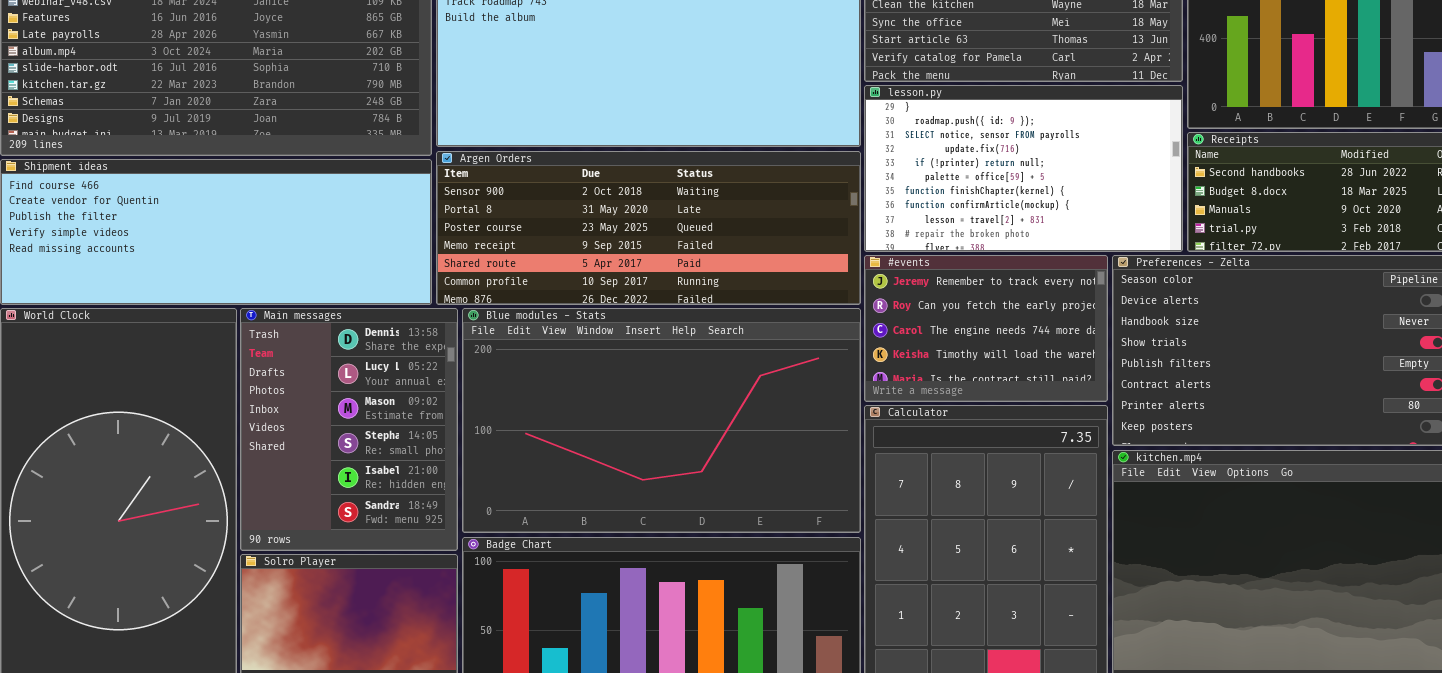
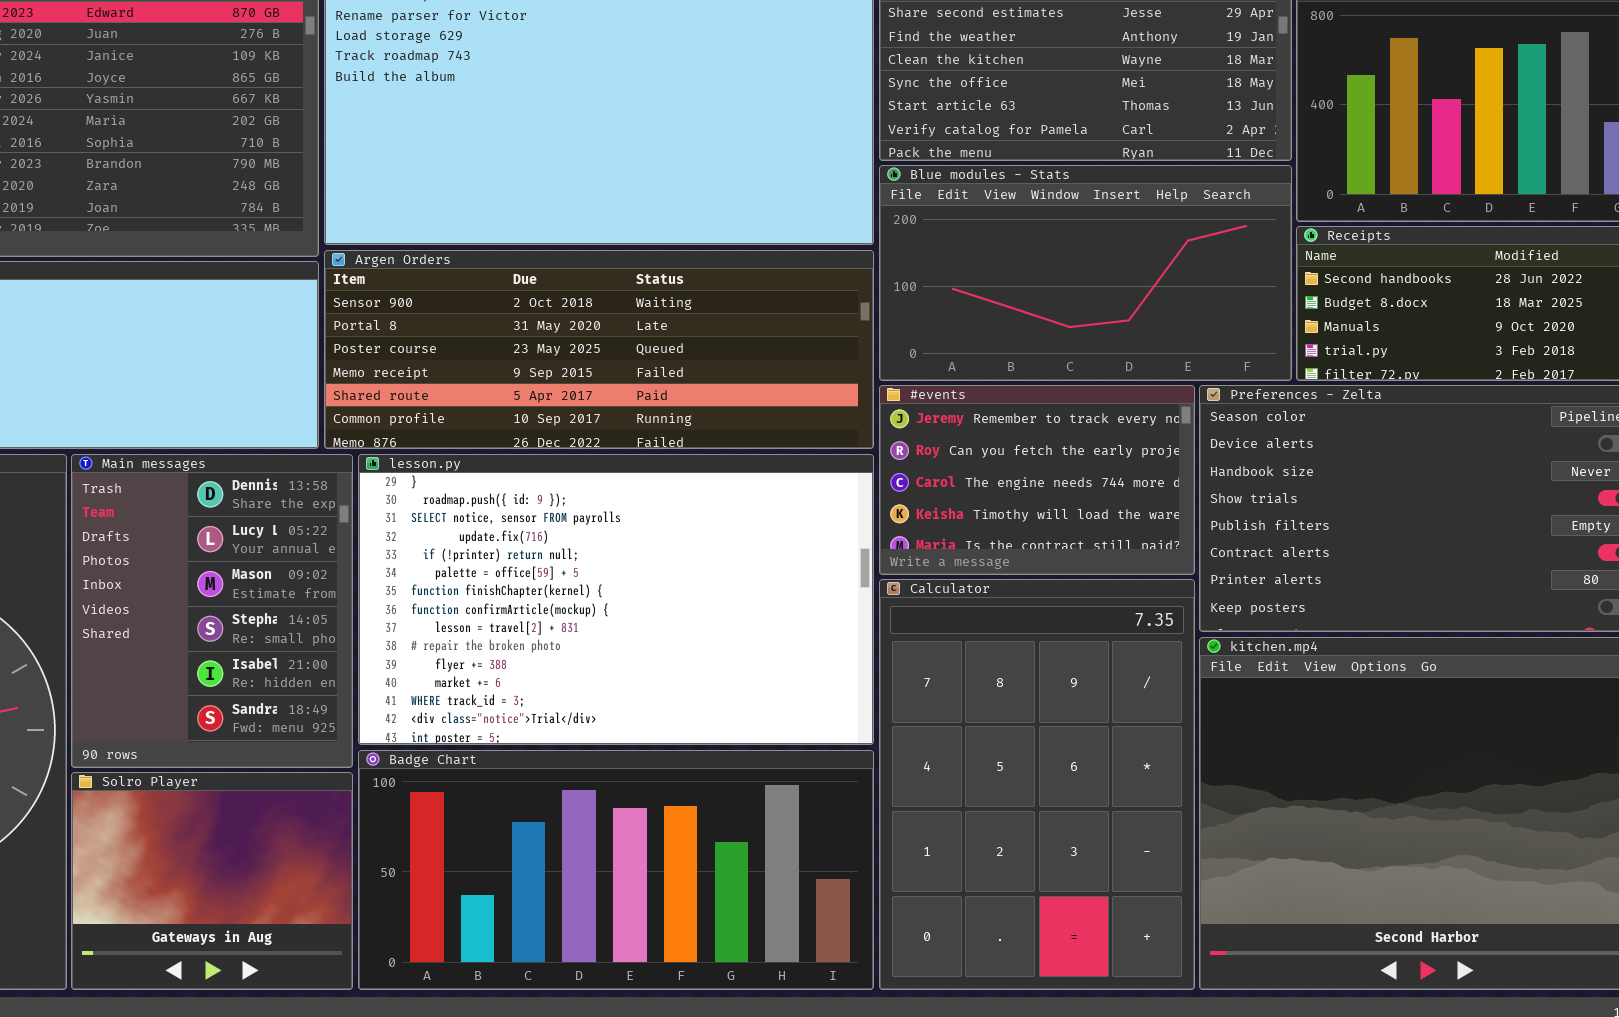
lesson.py: [864,85,1183,252] -> [358,454,874,745], moved, resized
Blue modules - Stats: [462,308,861,533] -> [879,165,1292,381], moved, resized

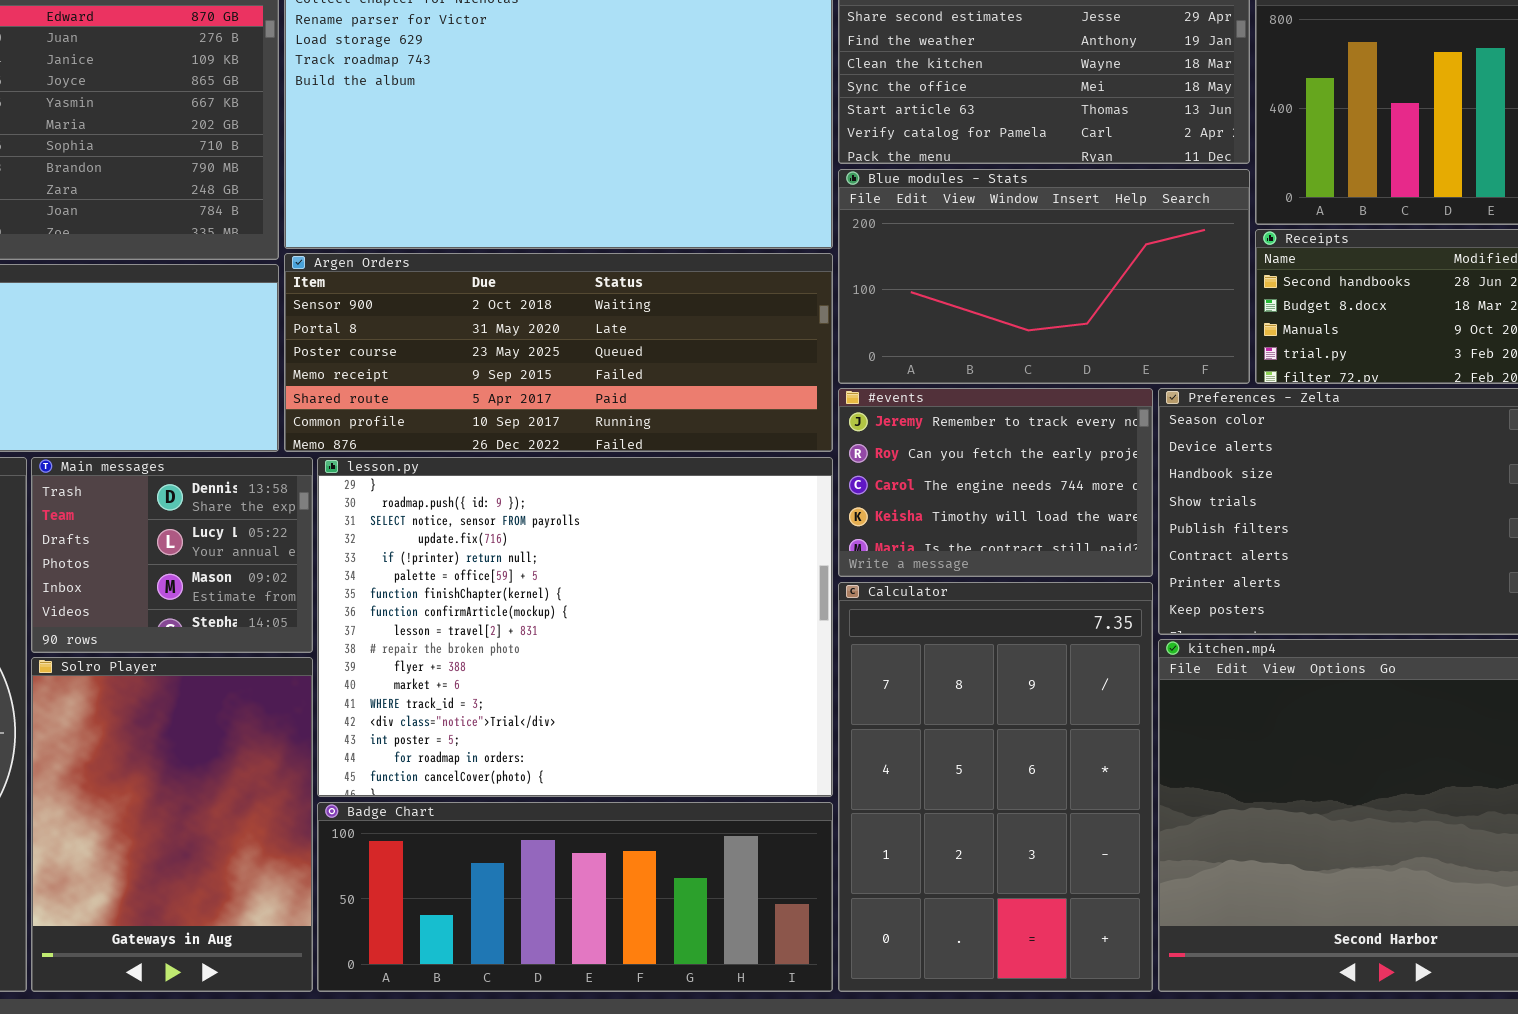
Main messages: [71,454,353,768] -> [31,457,313,653], resized
lesson.py: [358,454,874,745] -> [317,457,833,797], resized
Badge Chart: [358,750,874,990] -> [317,802,833,992], resized
Solro Player: [71,772,353,990] -> [31,657,313,992], resized

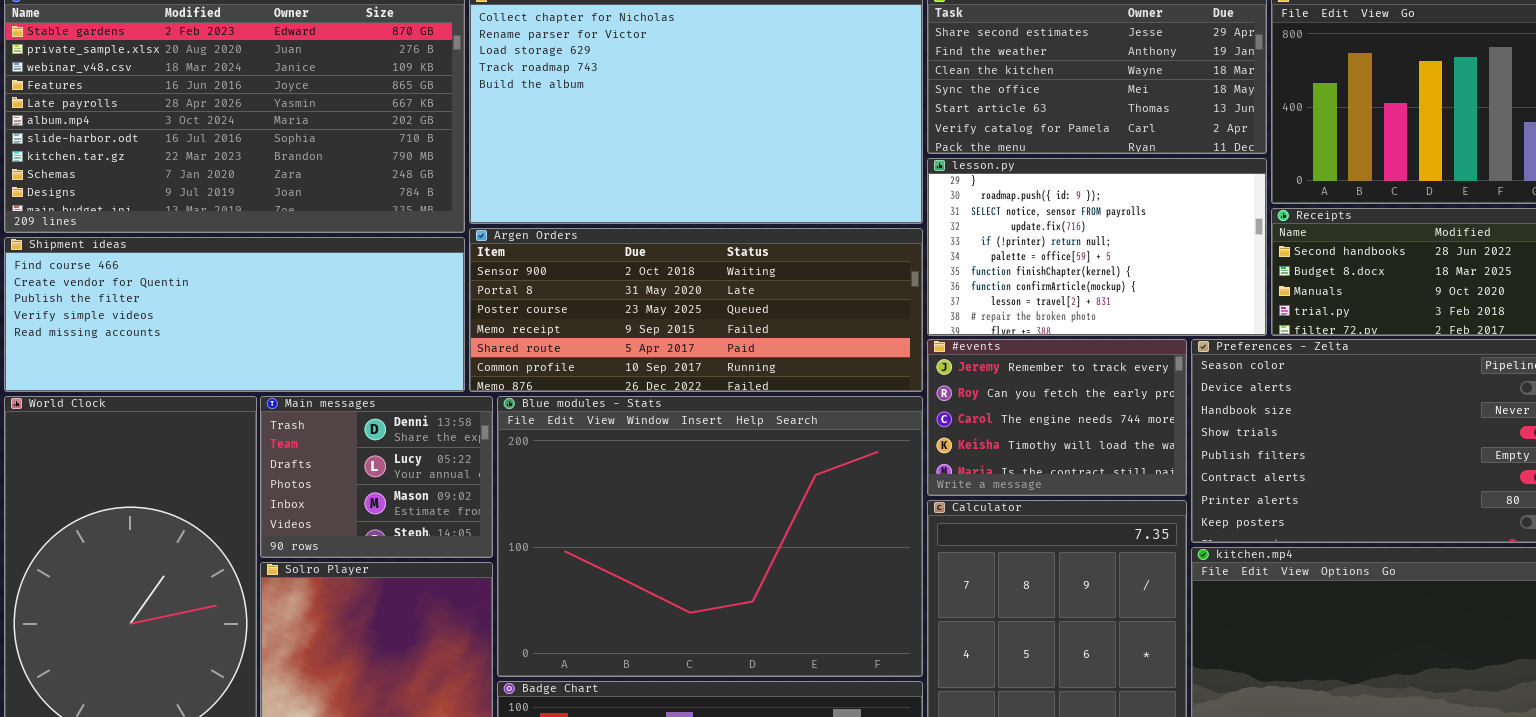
Blue modules - Stats: [838,169,1250,384] -> [497,396,923,677], moved, resized
lesson.py: [317,457,833,797] -> [927,158,1267,336], moved, resized

